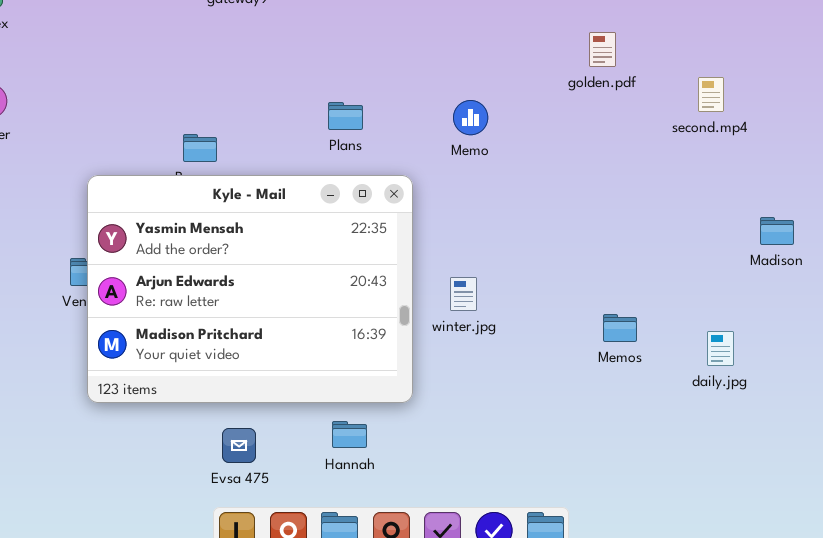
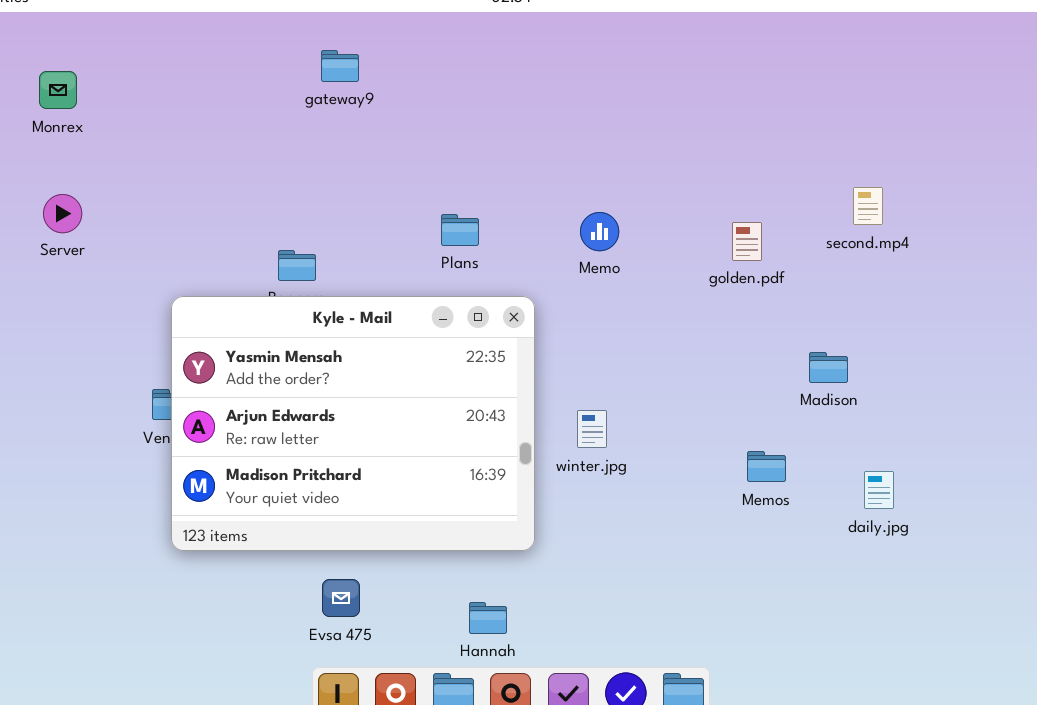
golden.pdf: [589,32,616,67] -> [732,222,762,261], moved
Madison: [760,217,794,245] -> [809,352,848,383], moved
Hannah: [332,421,367,448] -> [469,602,507,634], moved

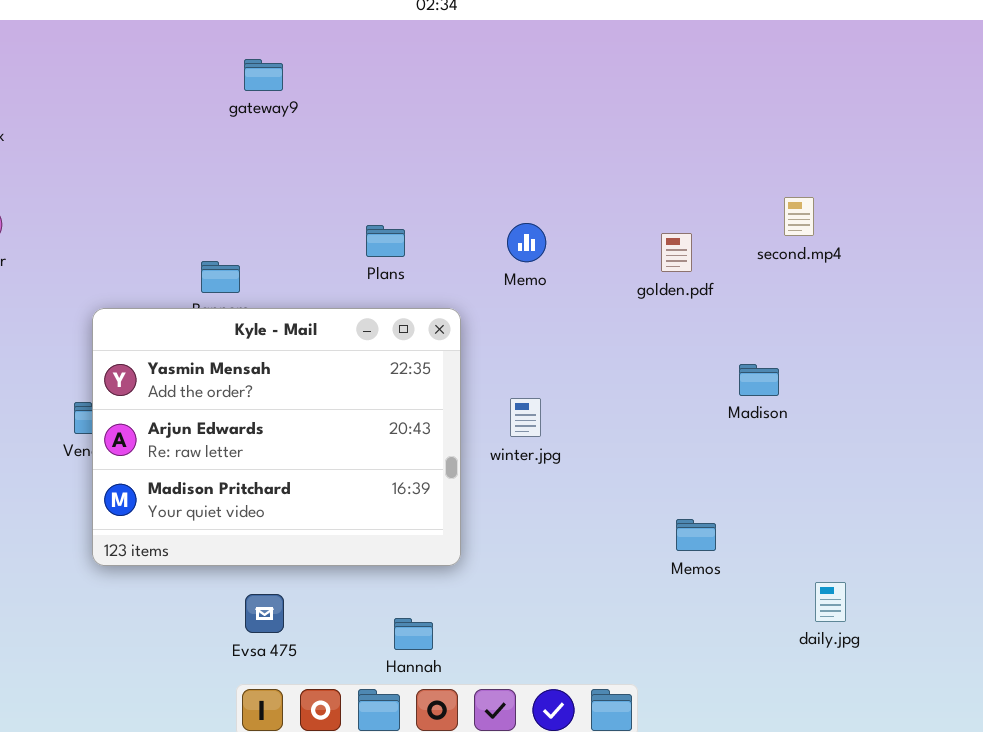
winter.jpg: [577,410,607,448] -> [510,398,541,437], moved
Memos: [747,451,786,482] -> [676,519,716,551], moved
daily.jpg: [864,471,894,509] -> [815,582,846,622], moved

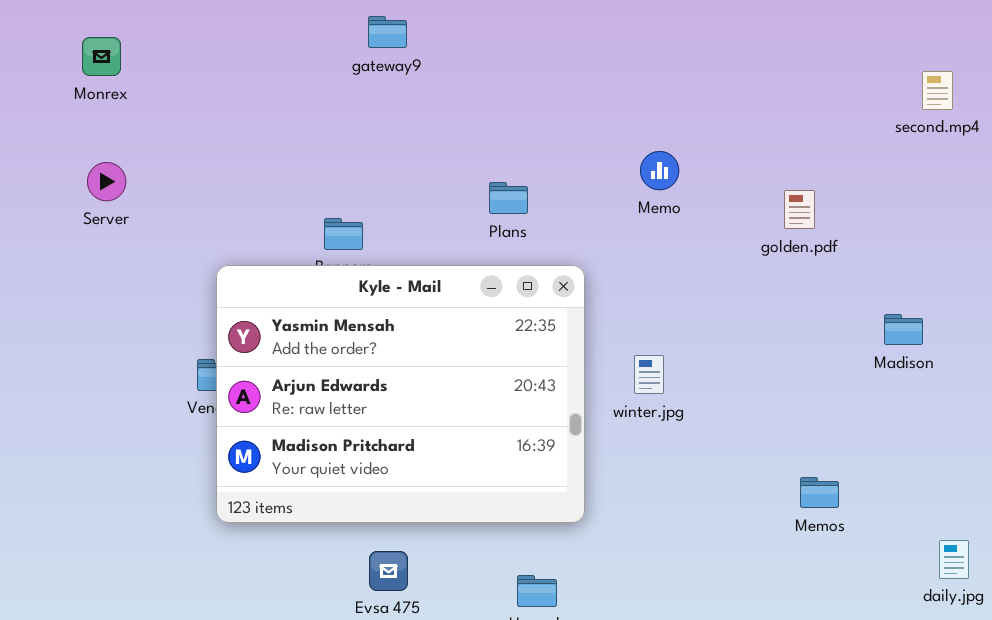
second.mp4: [784,197,814,236] -> [922,71,953,110], moved
Memo: [507,223,546,262] -> [640,151,679,190], moved
Madison: [739,364,779,396] -> [884,314,923,345], moved

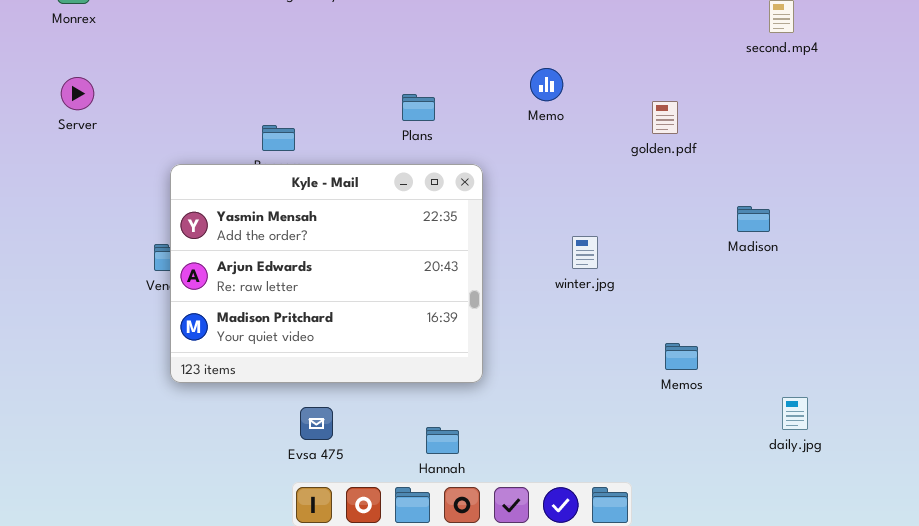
winter.jpg: [634,355,664,394] -> [572,236,598,269], moved

